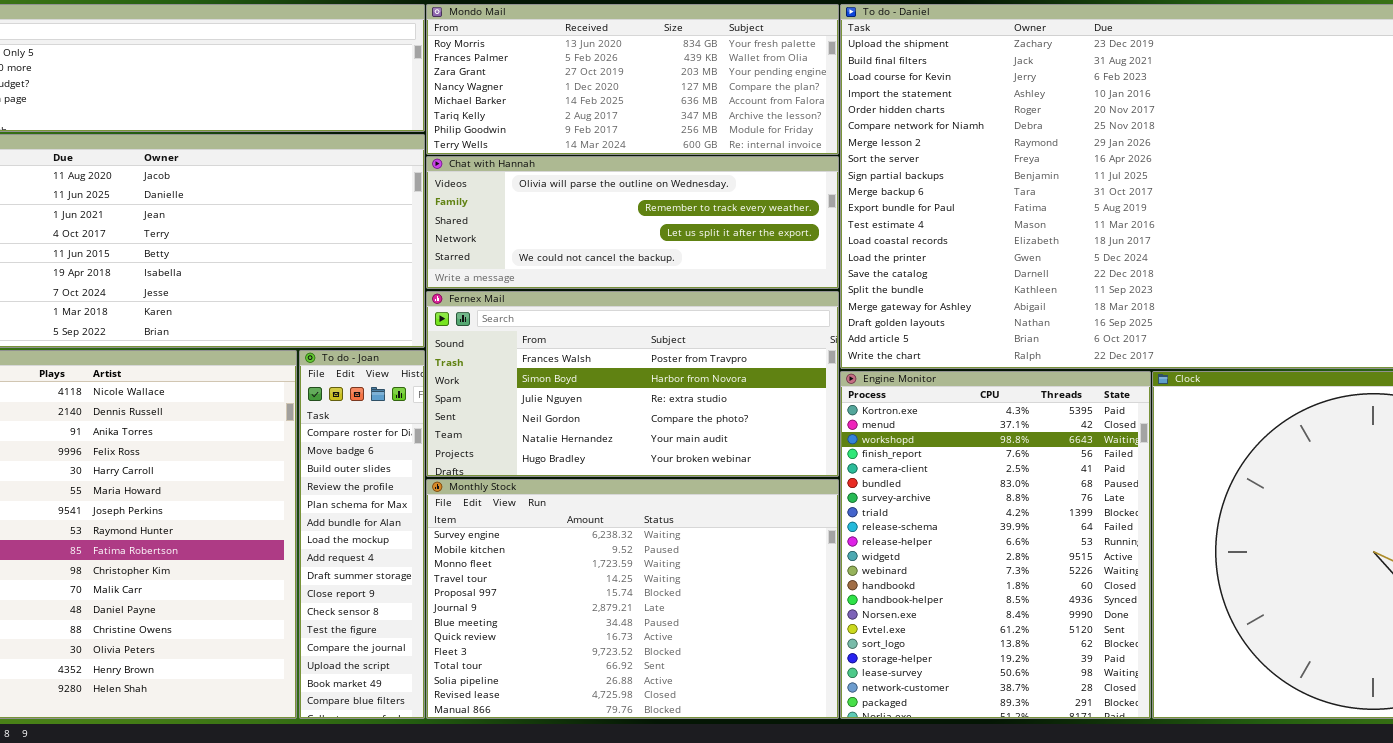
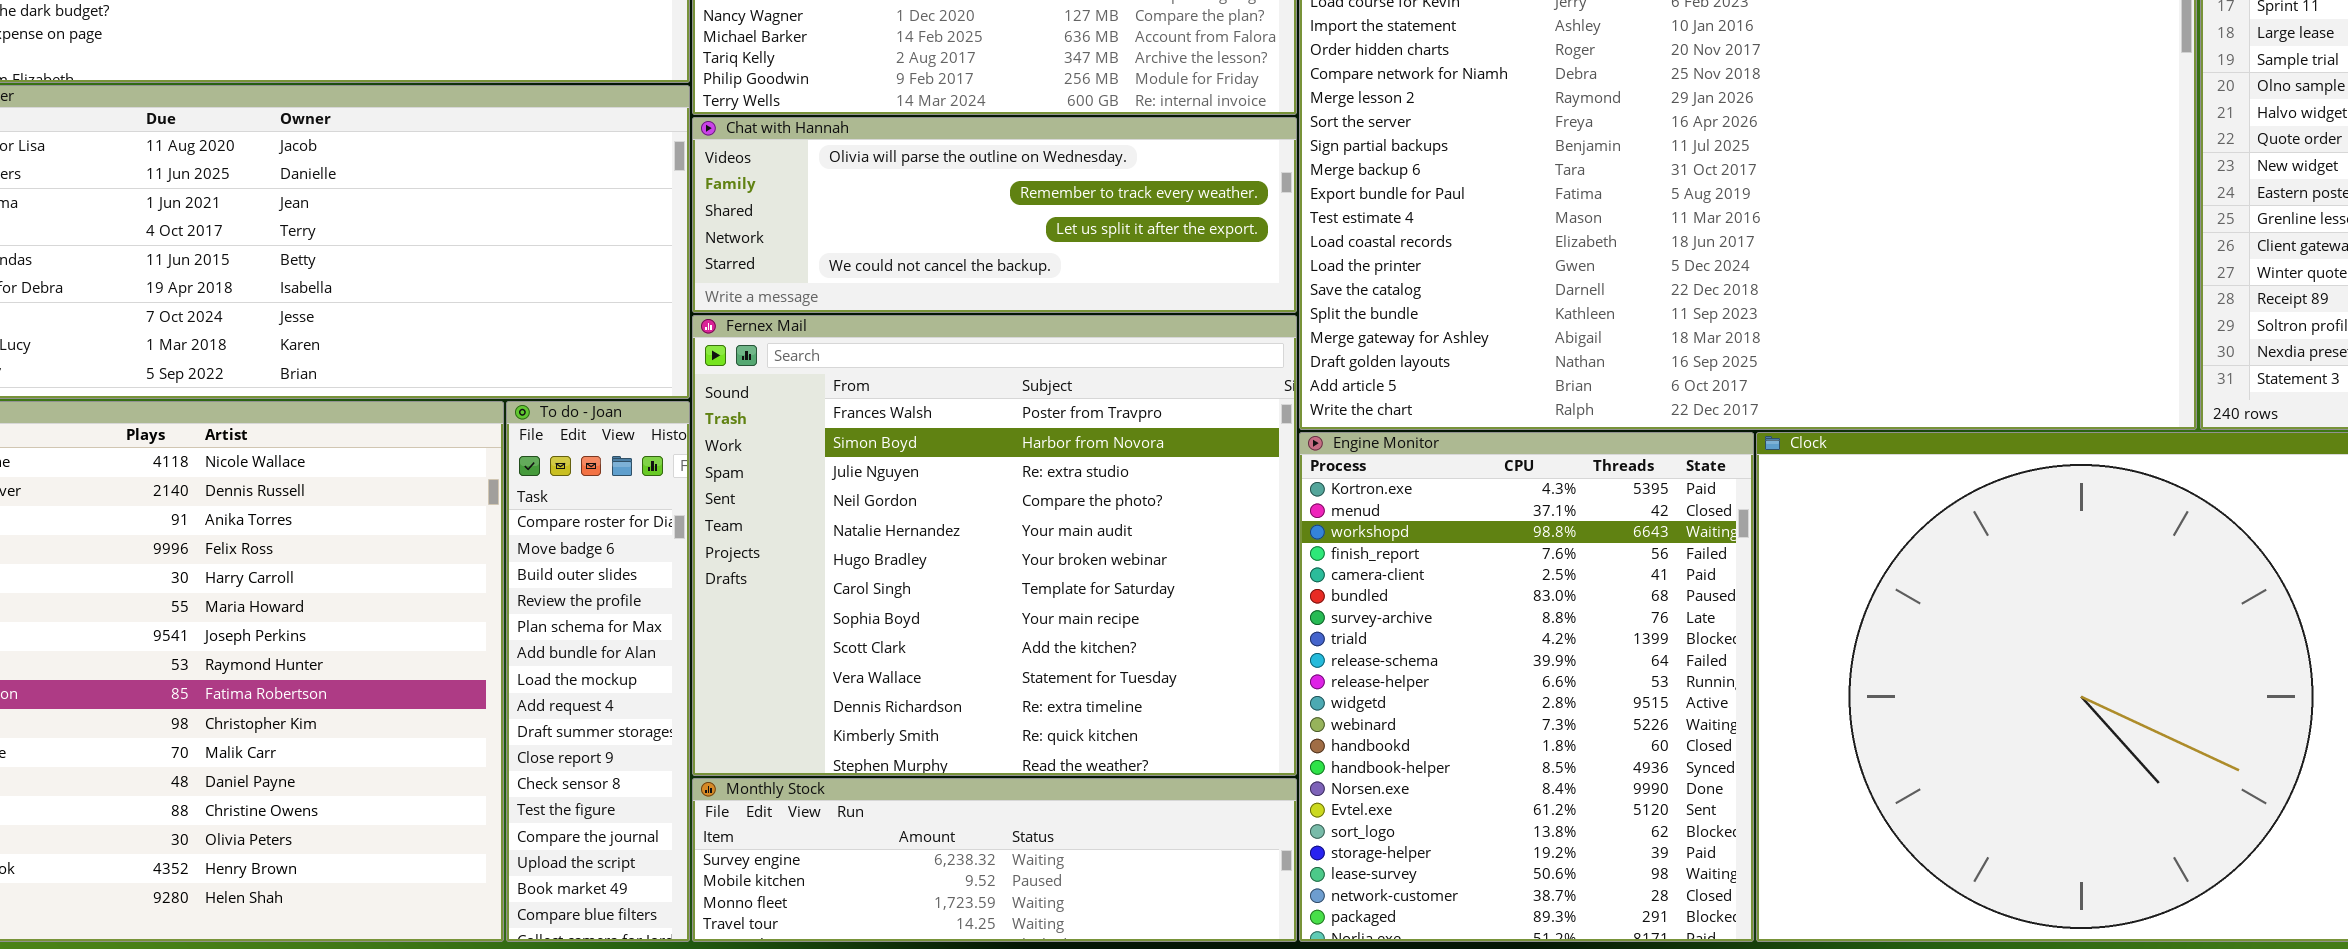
Fernex Mail: [426,291,839,477] -> [692,315,1297,776], resized
Monthly Stock: [426,479,839,719] -> [692,778,1297,942], resized

